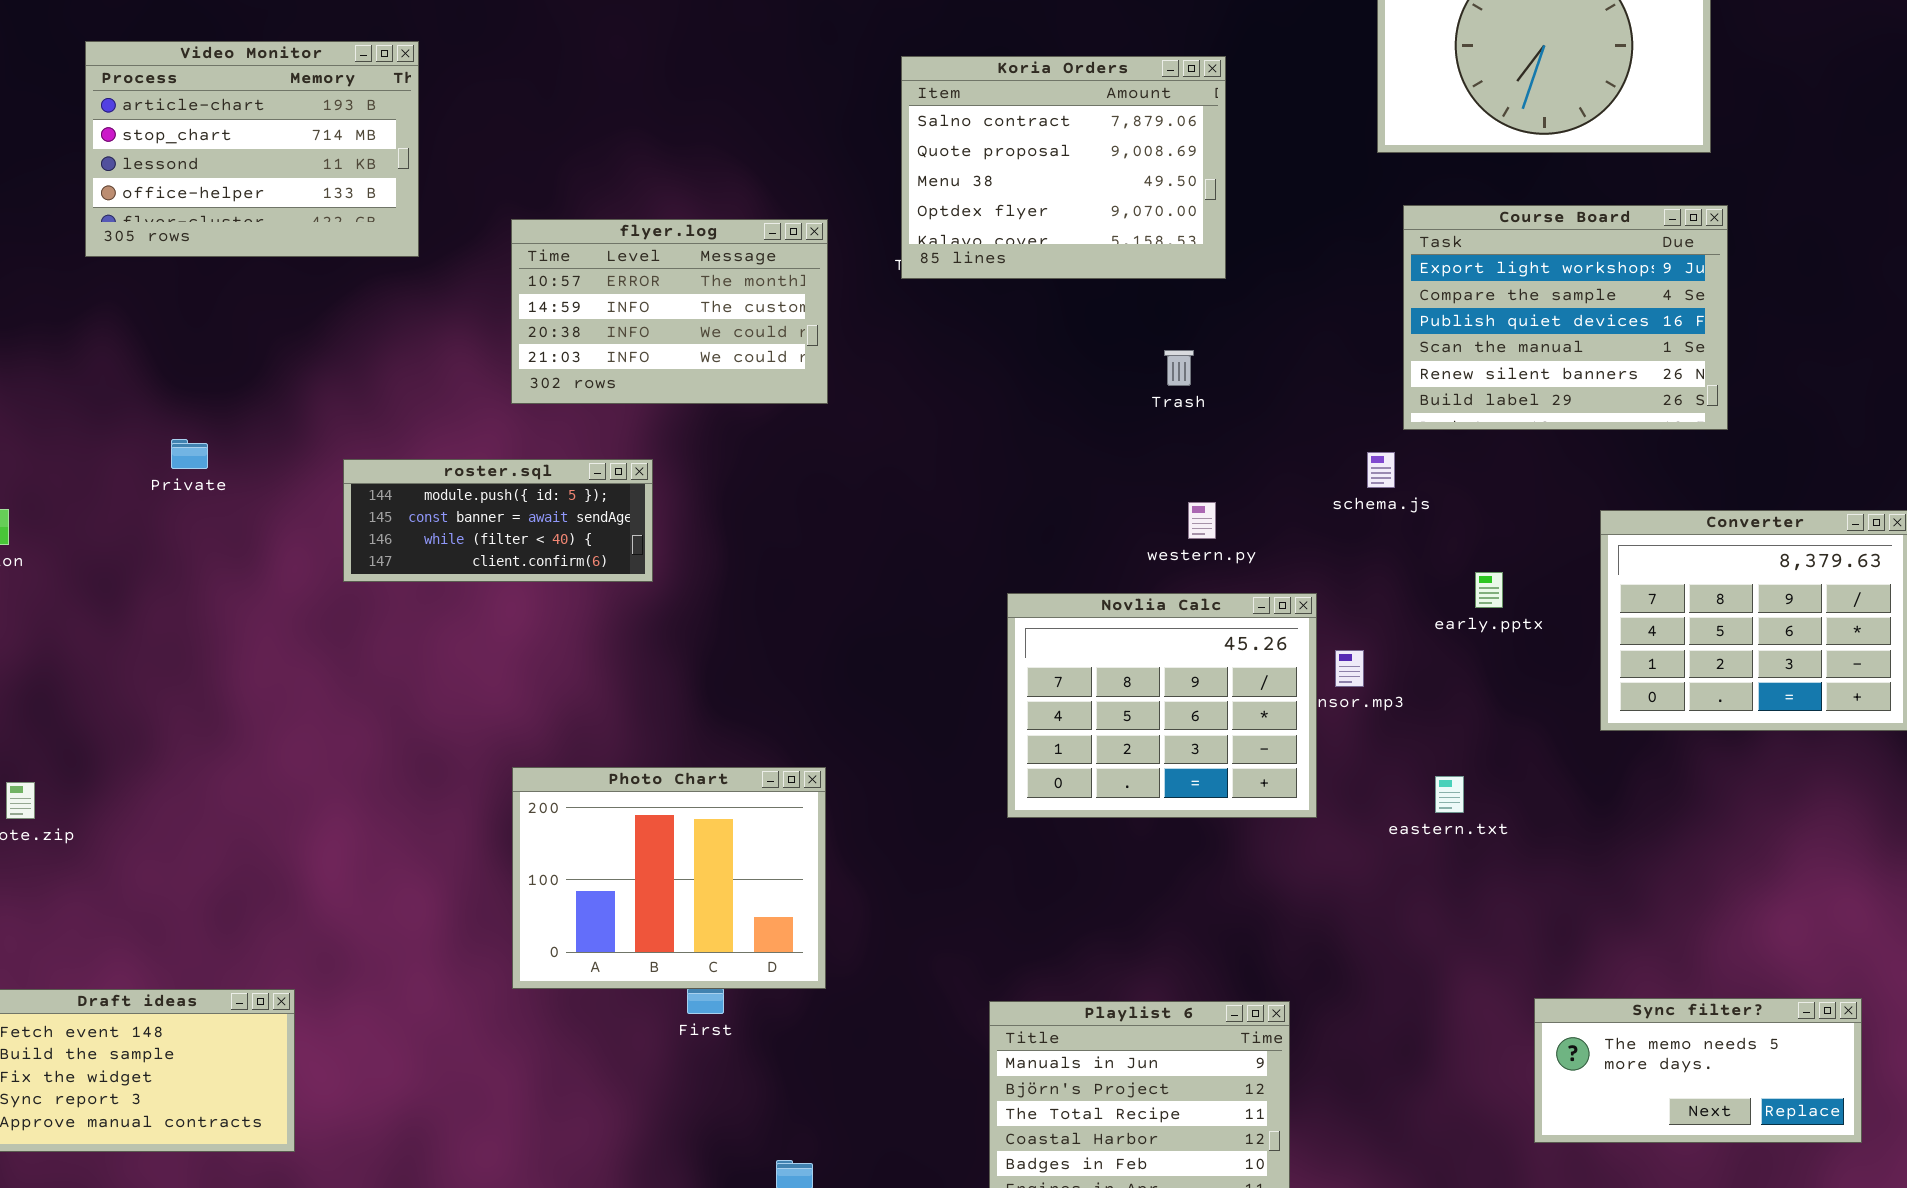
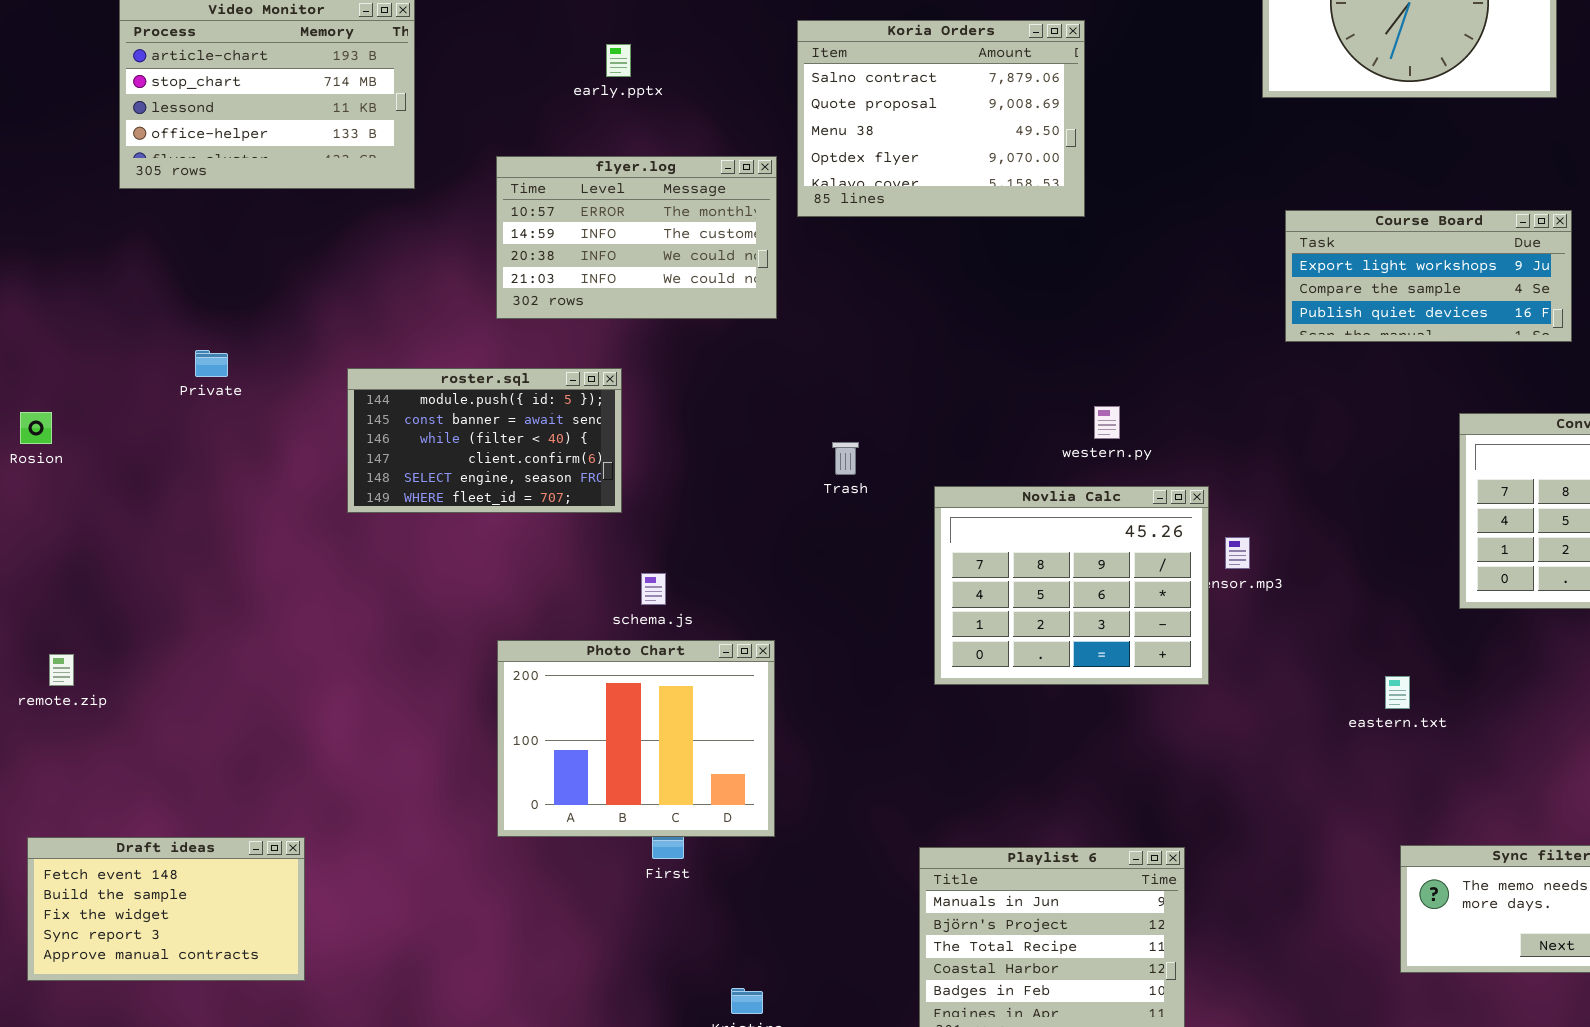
Koria Orders: [901,56,1226,279] -> [797,20,1085,217], moved
Course Board: [1403,205,1728,430] -> [1285,210,1572,342], resized
Trash: [1164,350,1194,386] -> [832,442,859,475], moved
schema.js: [1367,452,1395,488] -> [641,573,666,605], moved
roster.sql: [343,459,653,582] -> [347,368,622,513], resized
early.pptx: [1475,572,1503,608] -> [606,44,631,77], moved
eastern.txt: [1435,776,1464,813] -> [1385,676,1410,709], moved

